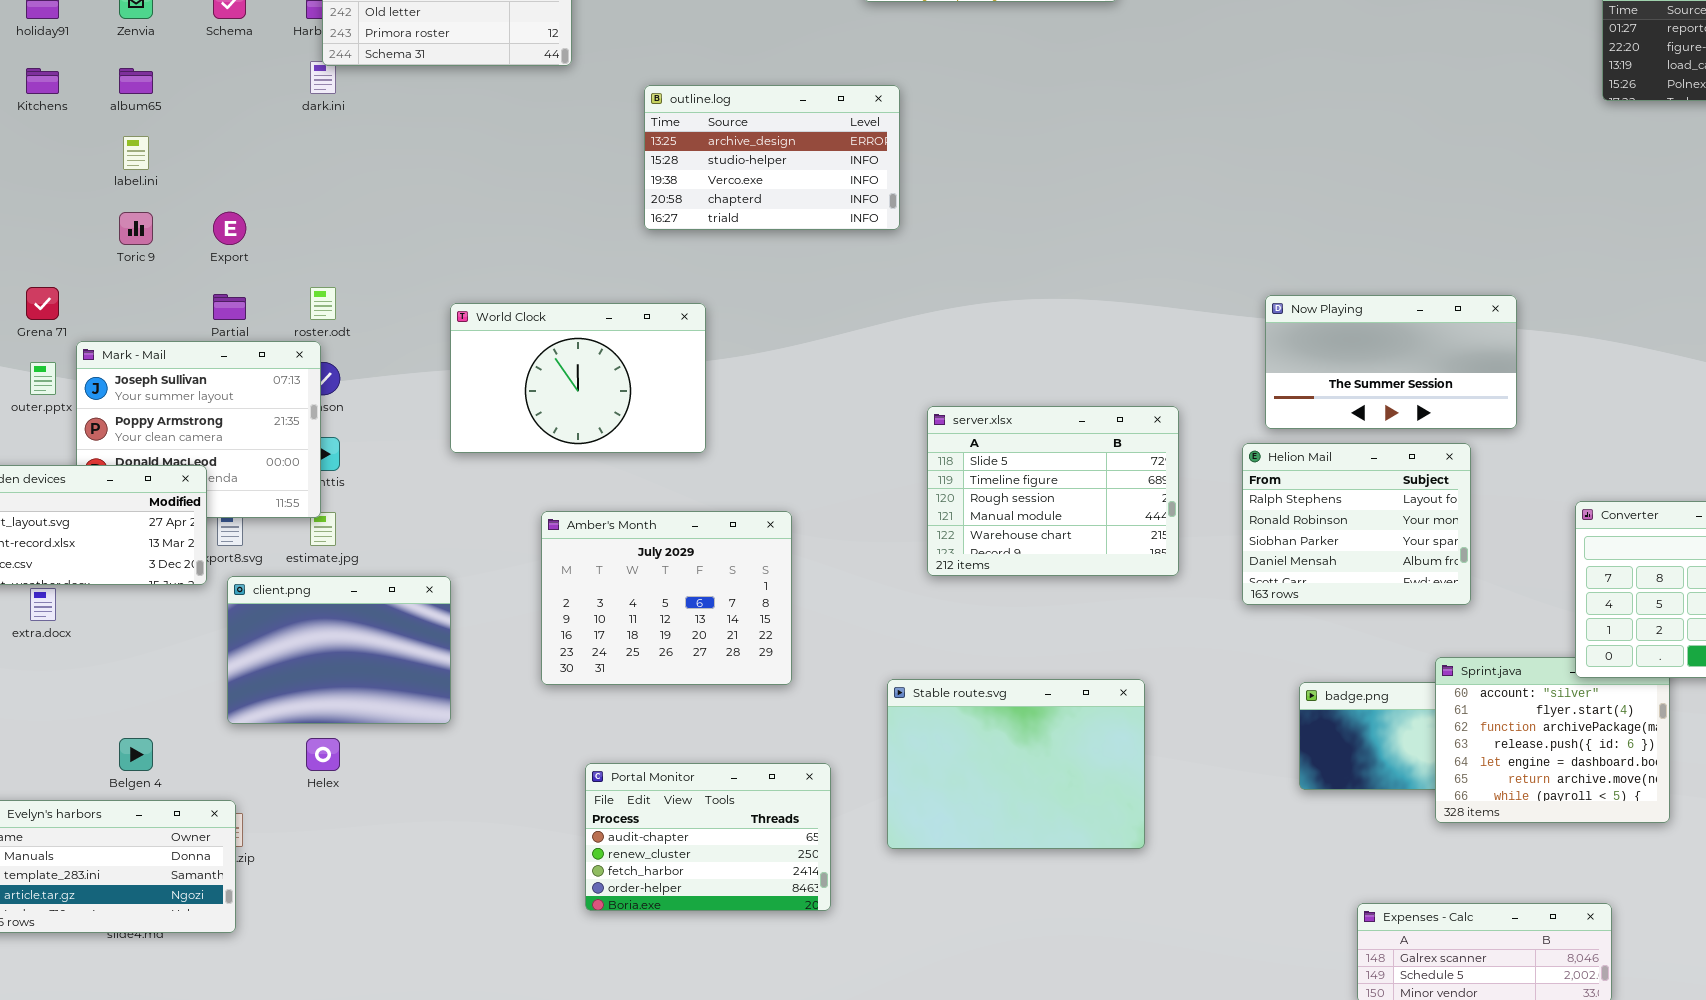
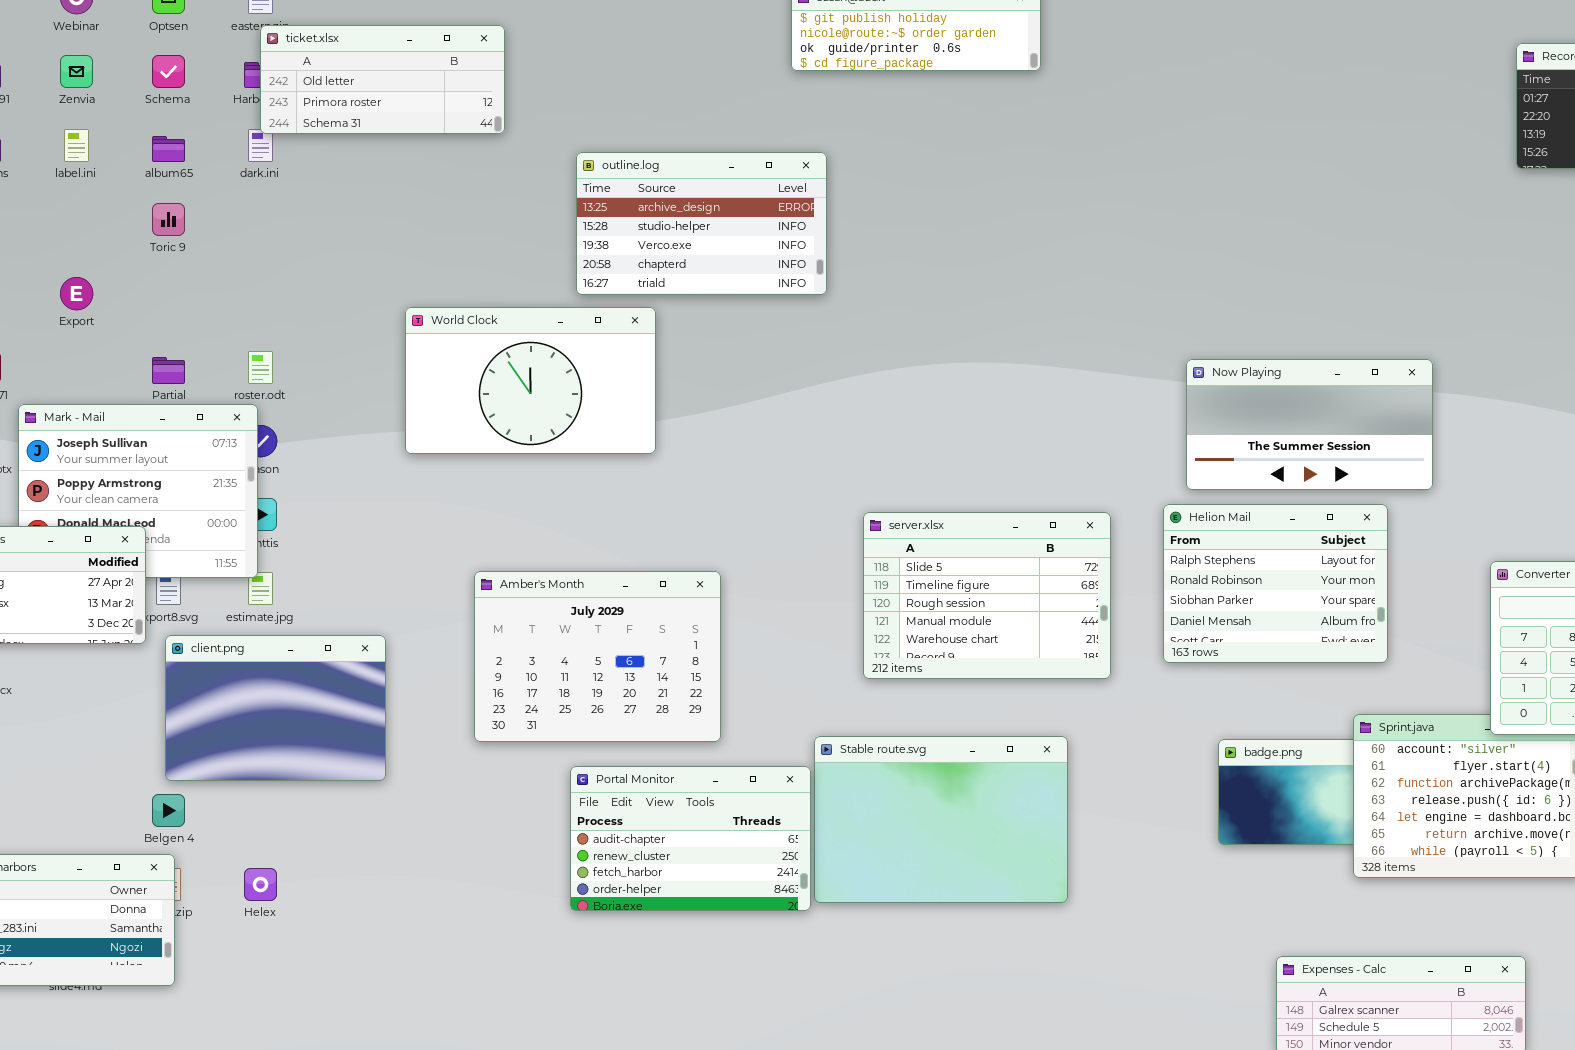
album65: [119,68,153,94] -> [152,136,185,162], moved
label.ini: [123,136,149,170] -> [64,129,89,162], moved
Toric 9: [119,212,153,245] -> [152,203,185,236], moved
Export: [213,212,246,245] -> [60,277,93,310], moved
World Clock: [450,303,706,453] -> [405,307,656,454], moved
server.xlsx: [927,406,1179,576] -> [863,512,1111,679], moved
Belgen 4: [119,738,153,771] -> [152,794,185,827], moved
Helex: [306,738,340,771] -> [244,868,277,901], moved
Portal Monitor: [585,763,831,911] -> [570,766,811,911], moved

